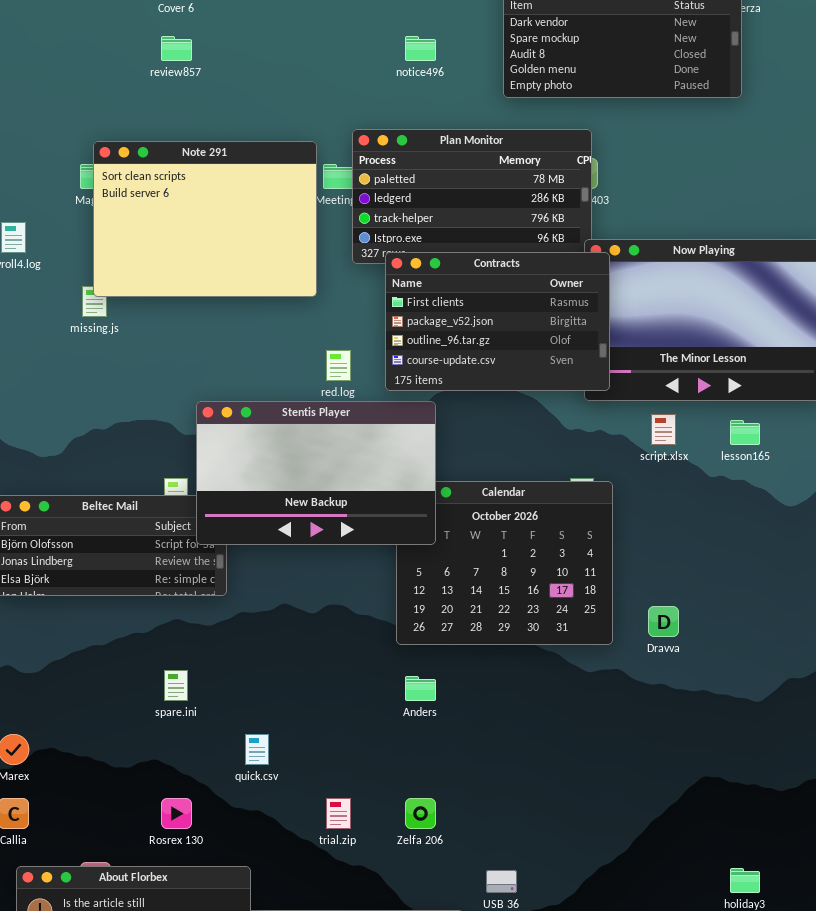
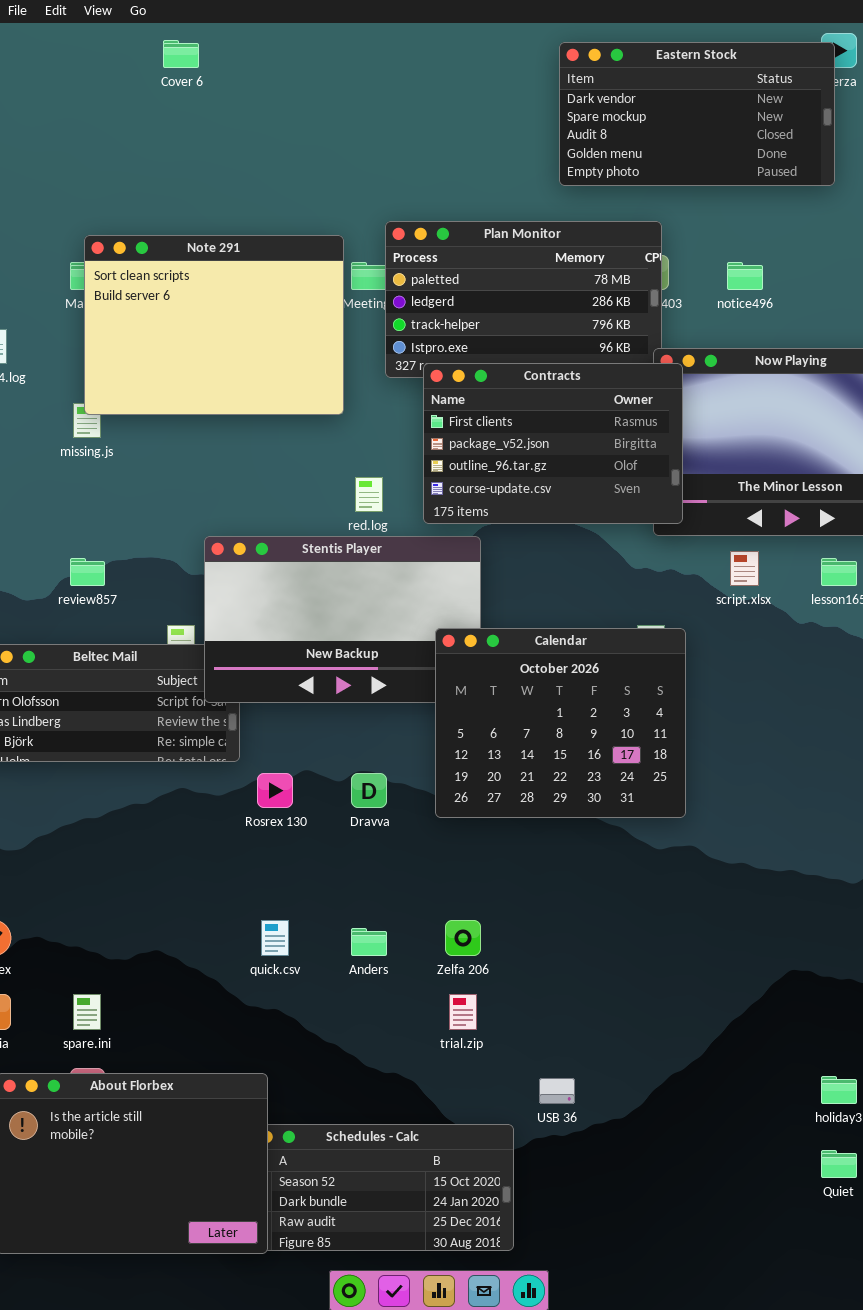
review857: [161,36,192,61] -> [70,558,105,586], moved
notice496: [405,36,436,61] -> [727,262,763,290], moved
Calendar: [396,481,613,645] -> [435,628,686,818], raised
Dravva: [648,606,679,637] -> [351,773,387,808], moved
spare.ini: [164,670,188,701] -> [73,994,101,1030], moved
Anders: [405,676,436,701] -> [351,928,387,956], moved
Rosrex 130: [161,798,192,829] -> [257,773,293,808], moved
trial.zip: [326,798,351,829] -> [449,994,477,1030], moved
Zelfa 206: [405,798,436,829] -> [445,920,481,956], moved

